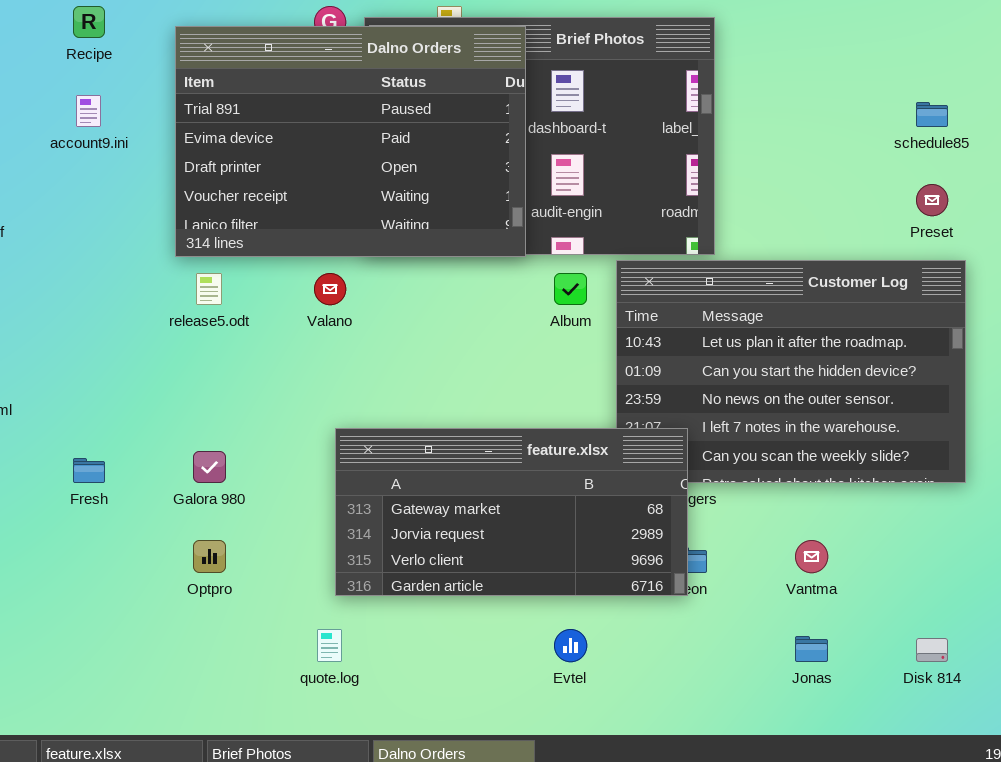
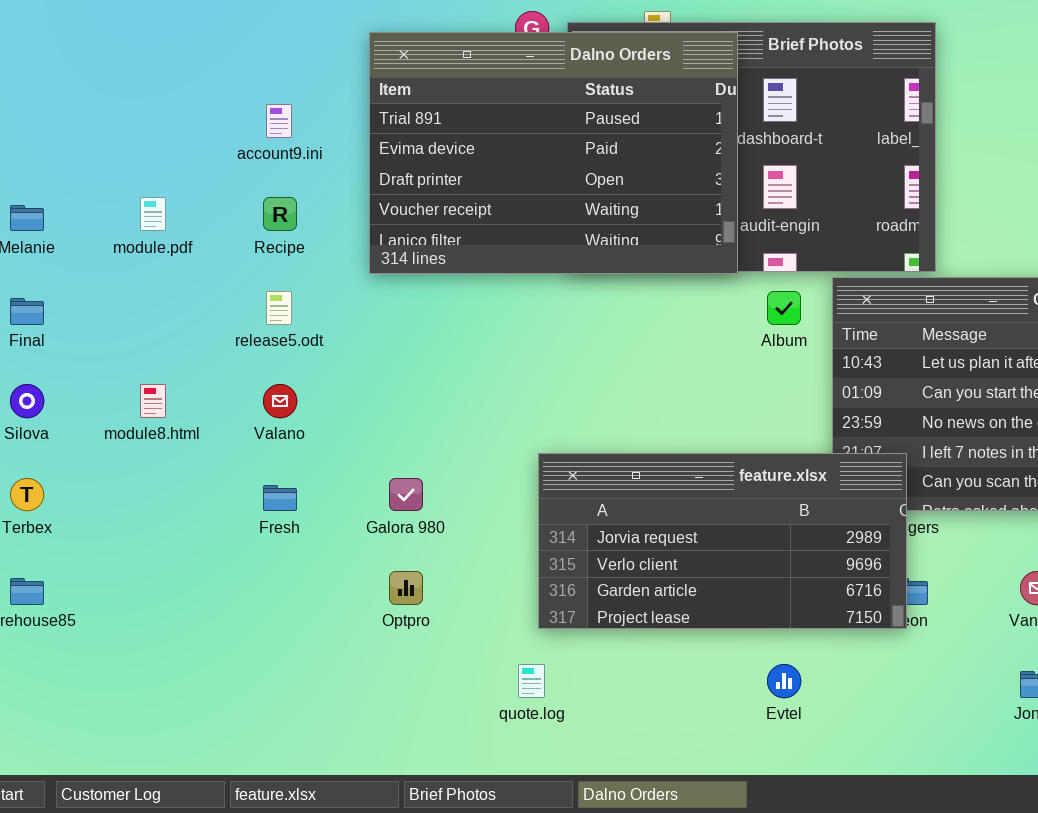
Recipe: [73,6,105,38] -> [263,197,297,231], moved
release5.odt: [196,273,222,305] -> [266,291,292,325], moved
Valano: [314,273,346,305] -> [263,384,297,418], moved
feature.xlsx: [335,428,688,596] -> [538,453,907,629], scrolled down 1 row

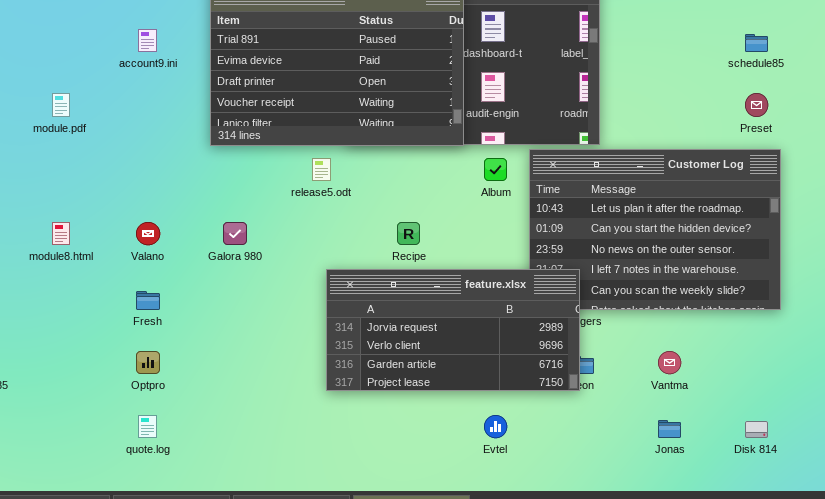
Recipe: [263,197,297,231] -> [397,222,420,245], moved
release5.odt: [266,291,292,325] -> [312,158,331,181], moved
Galora 980: [389,478,423,511] -> [223,222,247,245], moved
Optpro: [389,571,423,605] -> [136,351,160,374], moved
quote.log: [518,664,545,698] -> [138,415,157,438], moved

